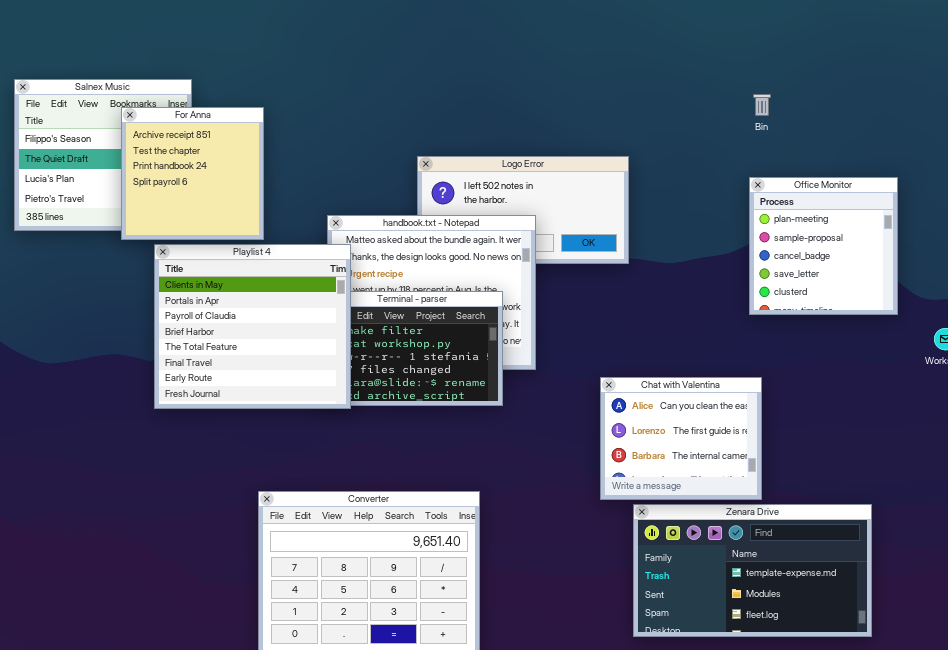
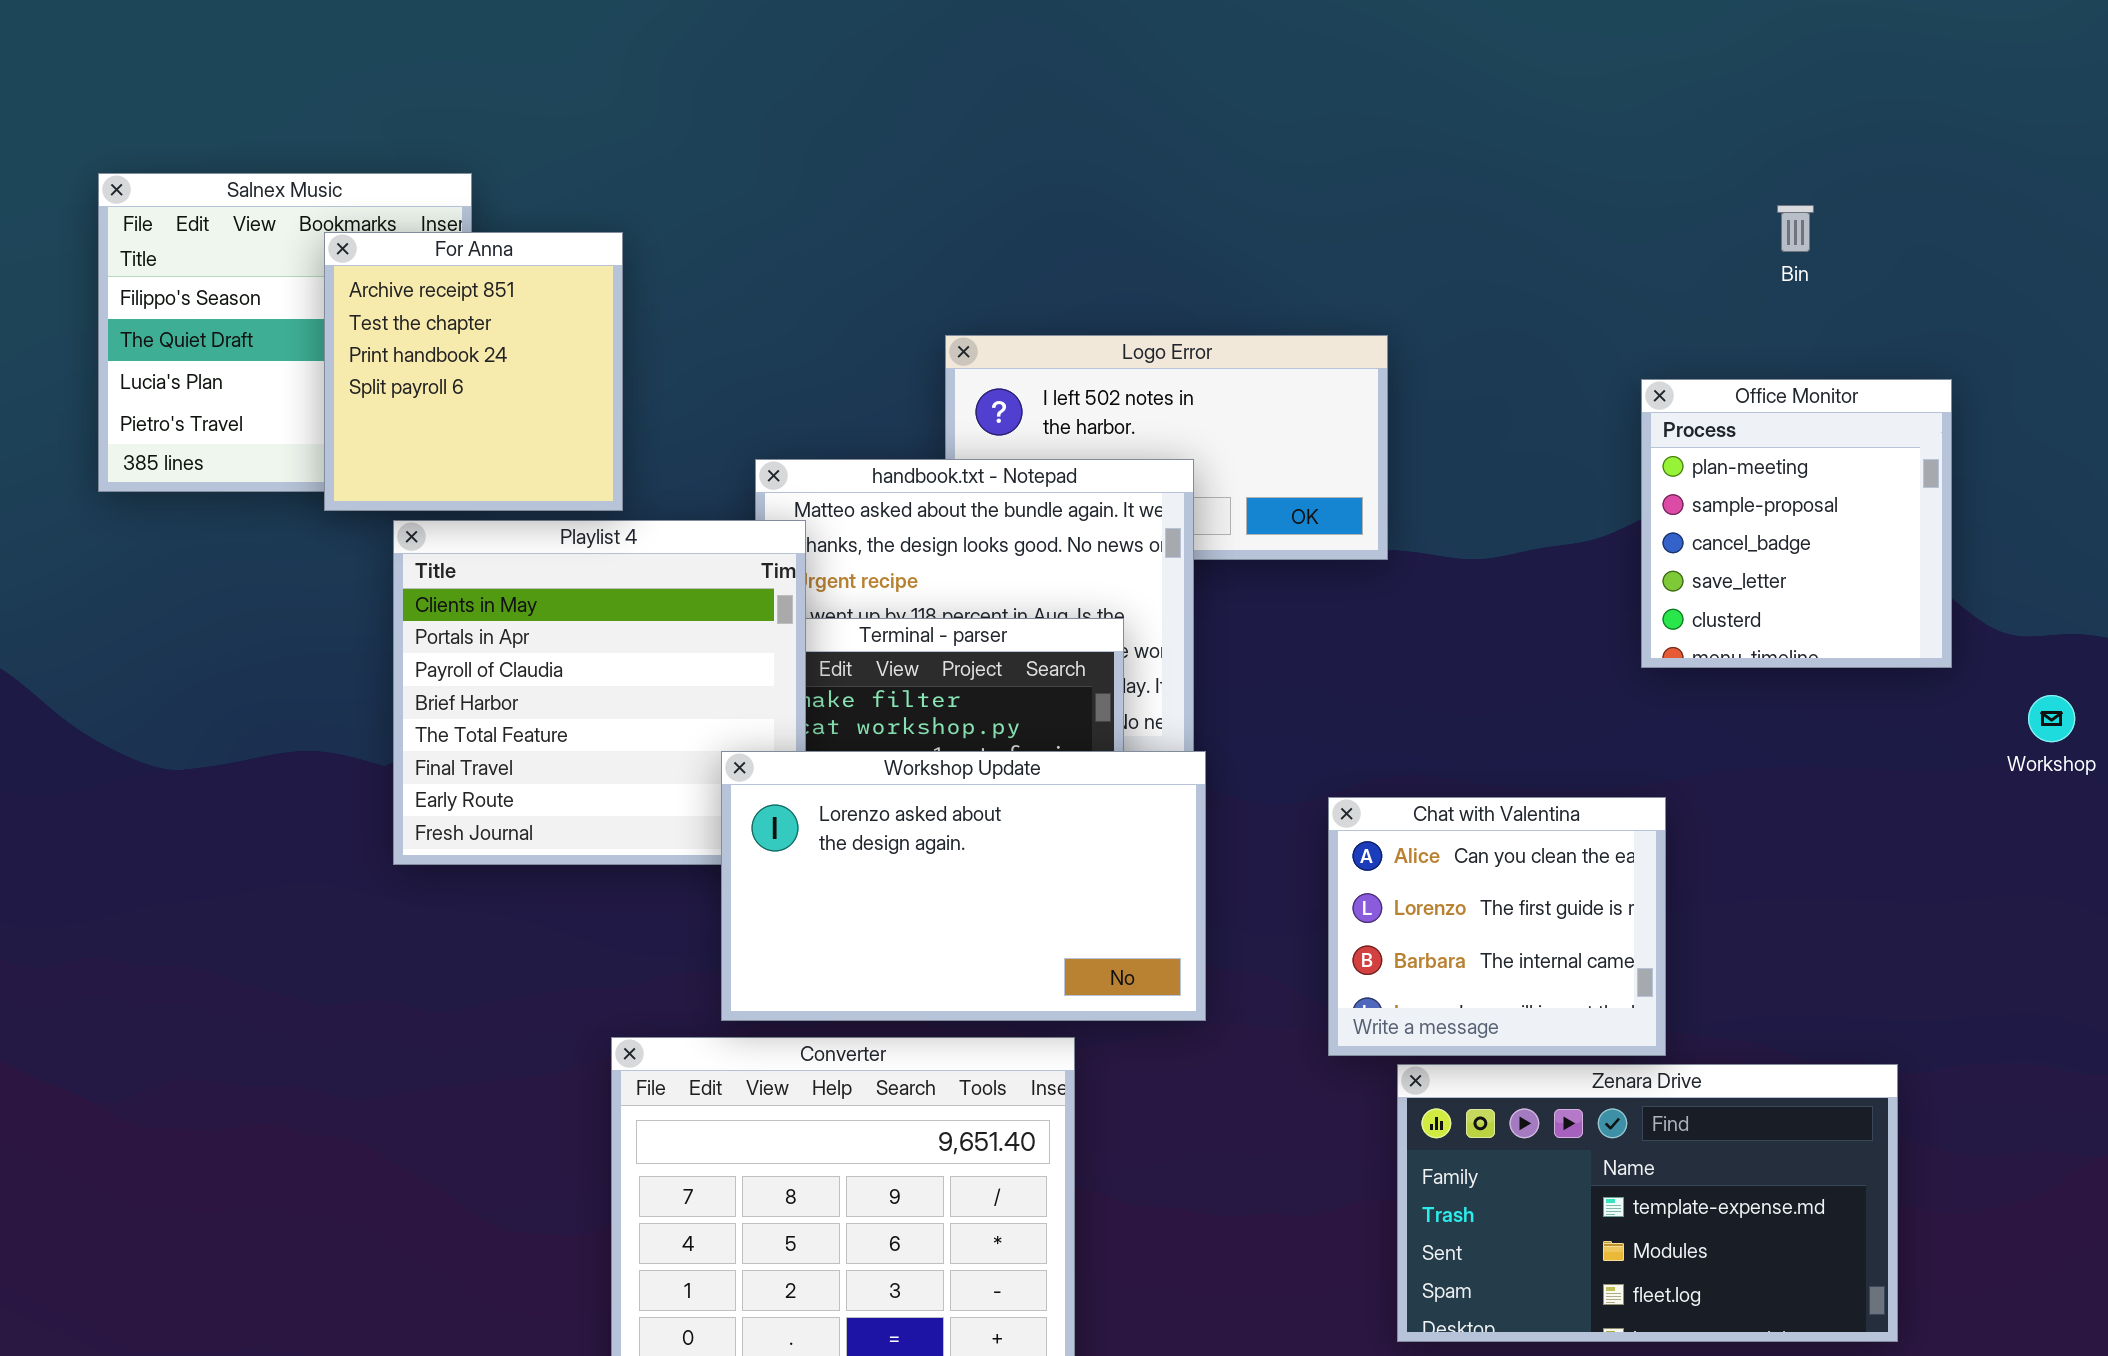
Bin: [753,94,771,116] -> [1777,205,1814,252], moved
Workshop Update: none -> [721,751,1206,1021], opened

